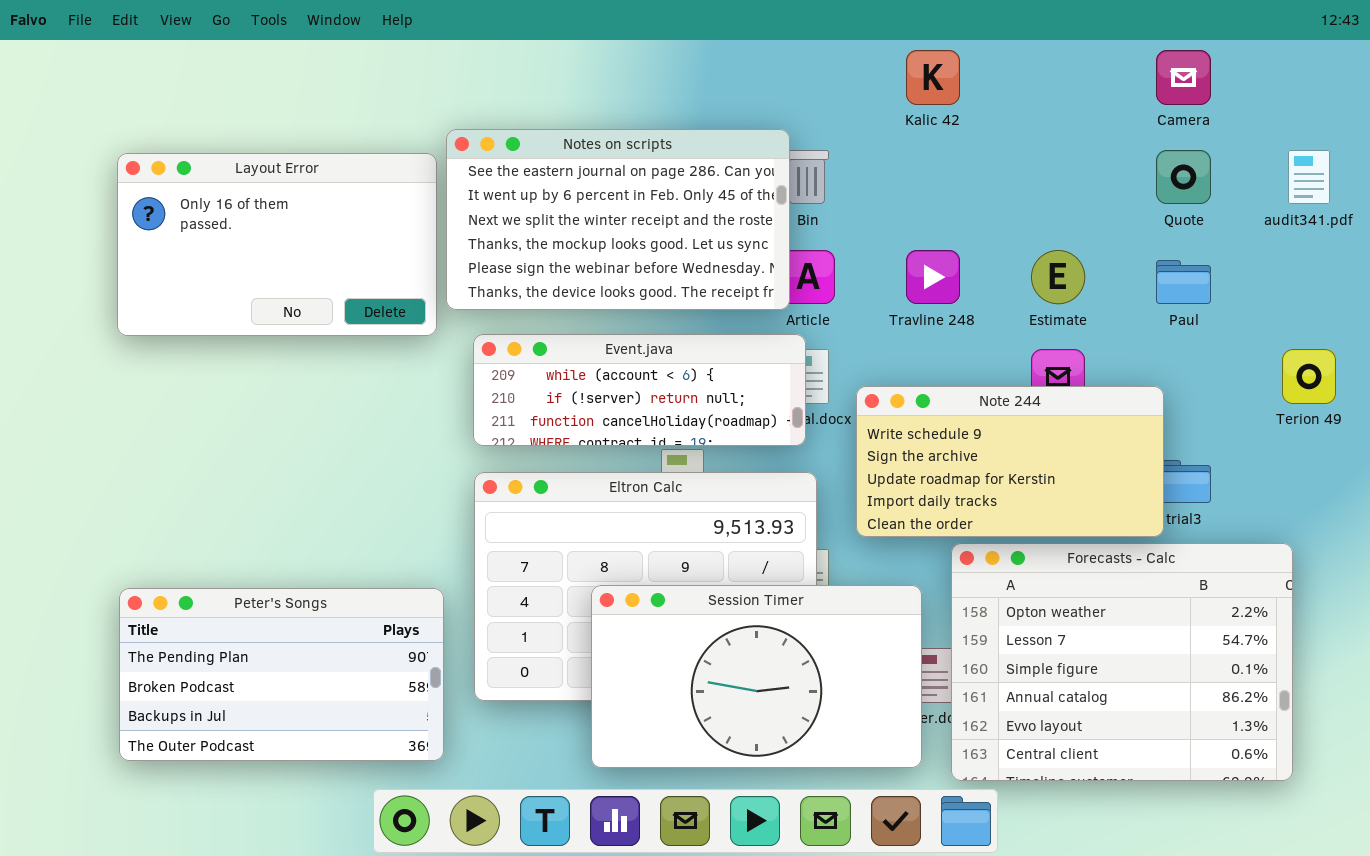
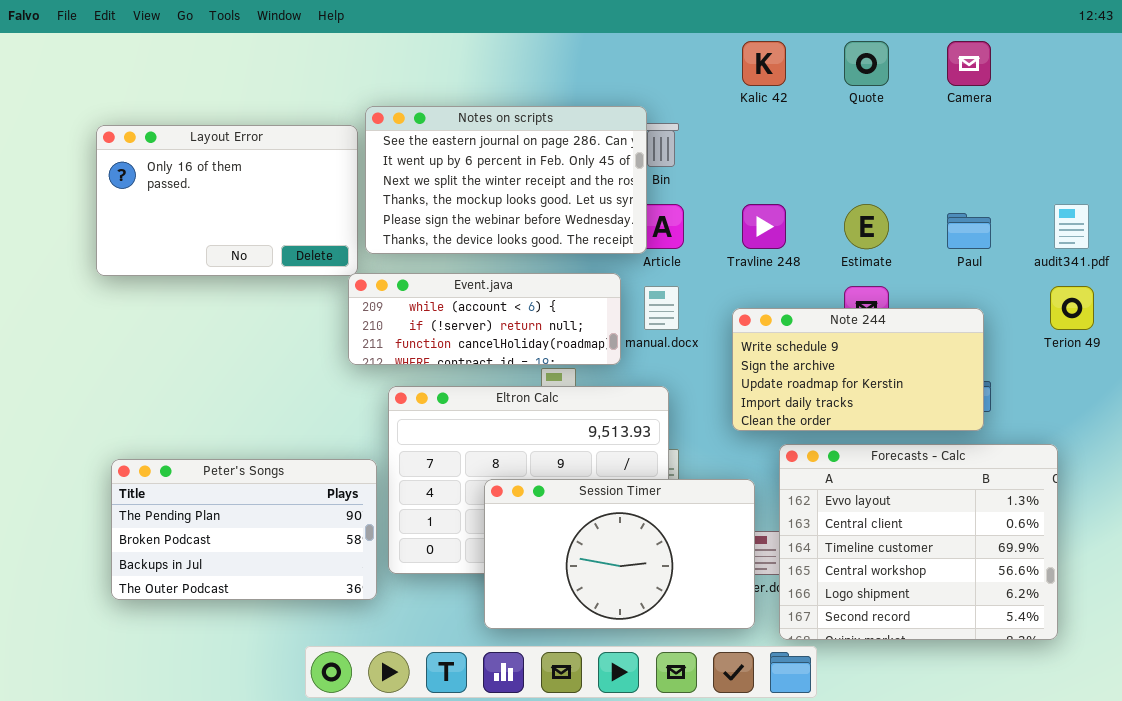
Quote: [1156,150,1211,204] -> [844,41,889,86], moved
audit341.pdf: [1288,150,1330,204] -> [1054,204,1089,249], moved
Event.java: [473,334,806,446] -> [348,273,621,365], moved
Note 244: [856,386,1164,537] -> [732,308,984,431], moved
Forecasts - Calc: [951,543,1293,781] -> [779,444,1058,640], scrolled down 4 rows
Peter's Songs: [119,588,444,761] -> [111,459,377,600], moved

